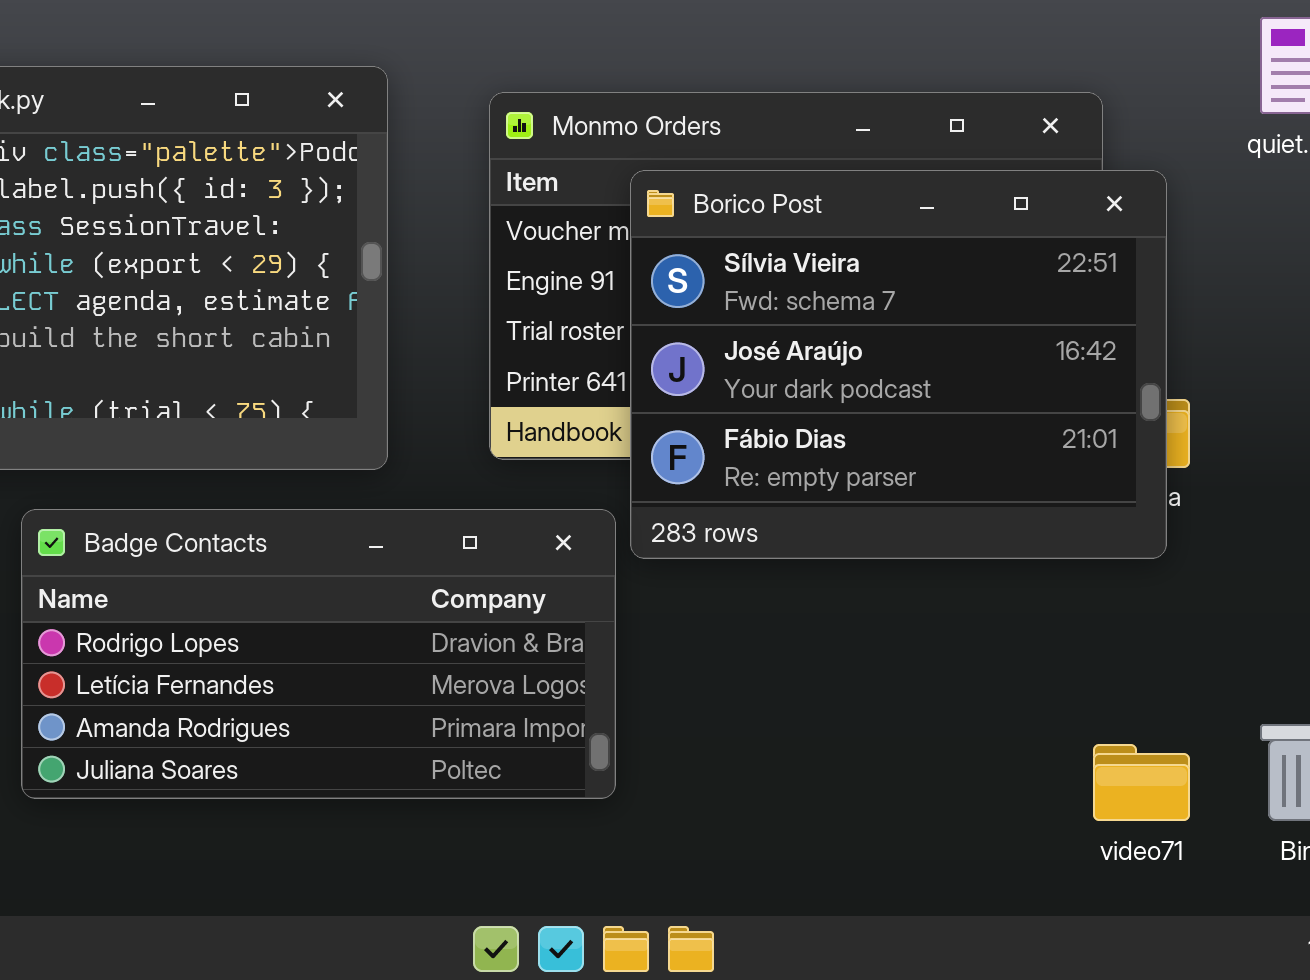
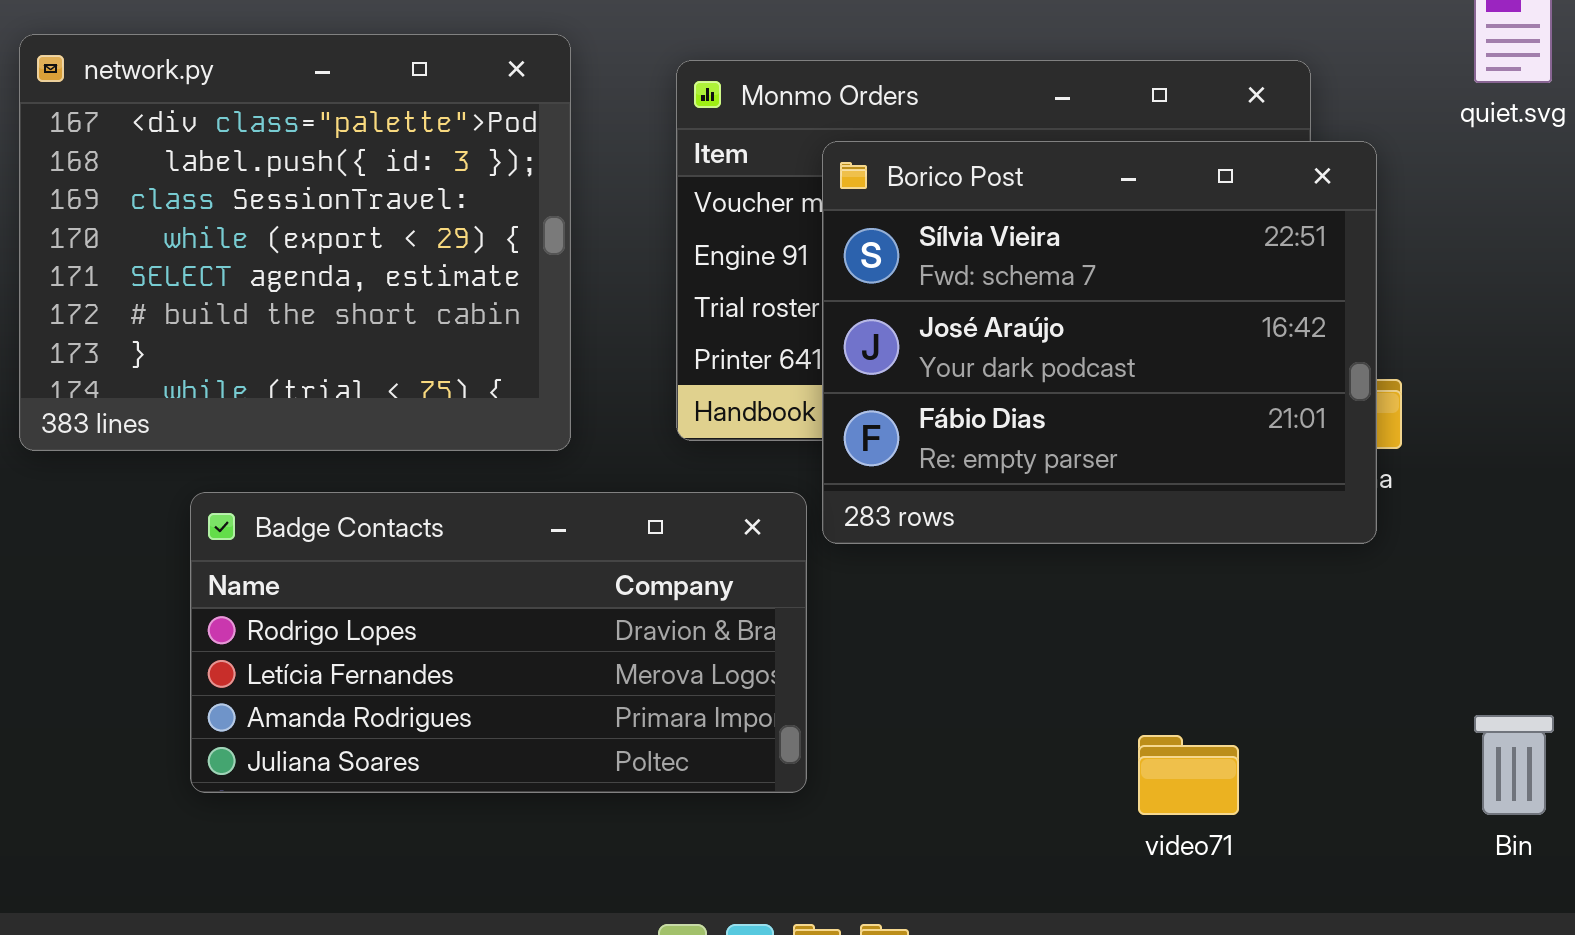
video71: [1093,744,1190,821] -> [1138,735,1239,815], moved

